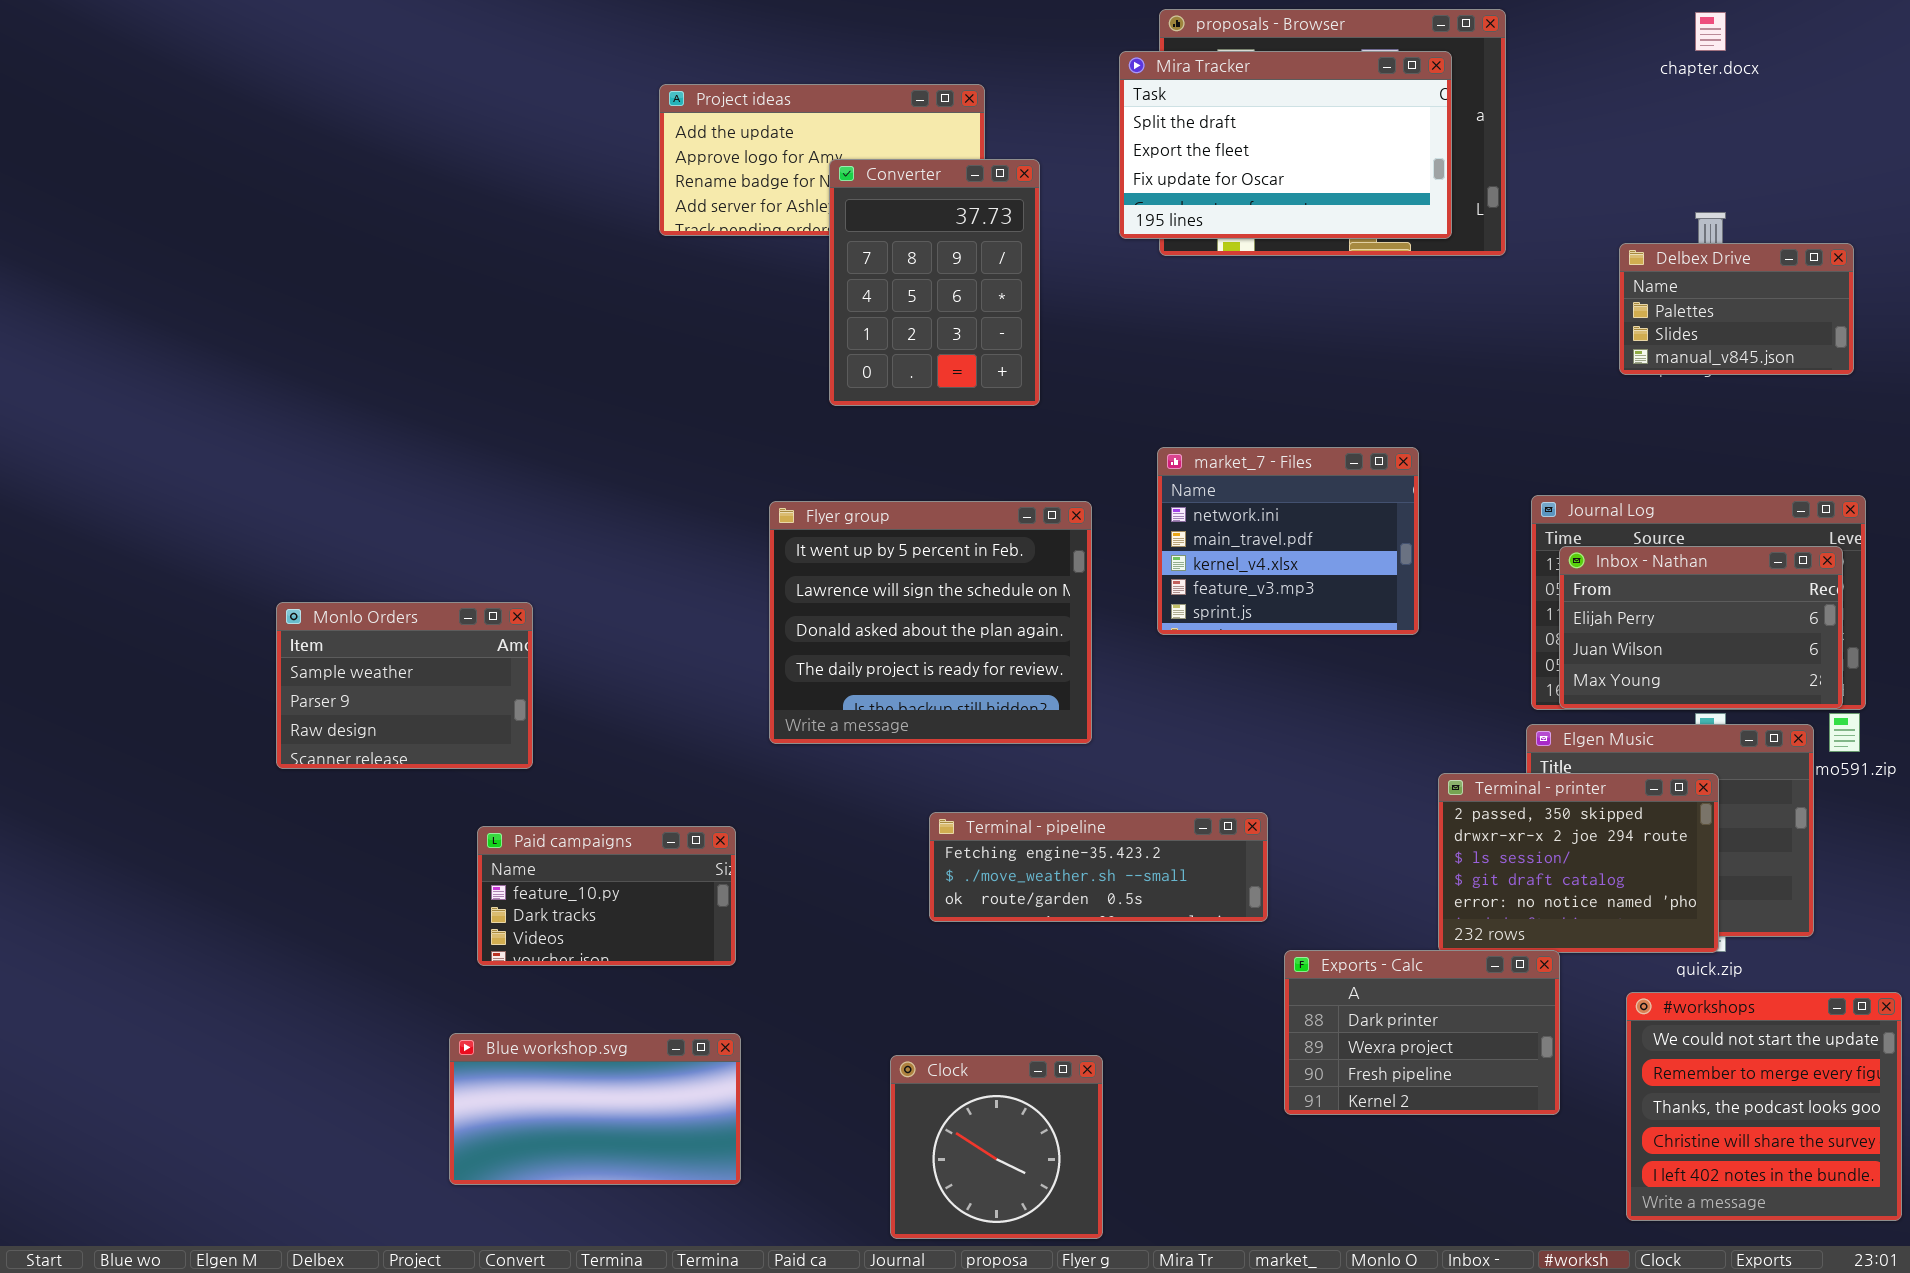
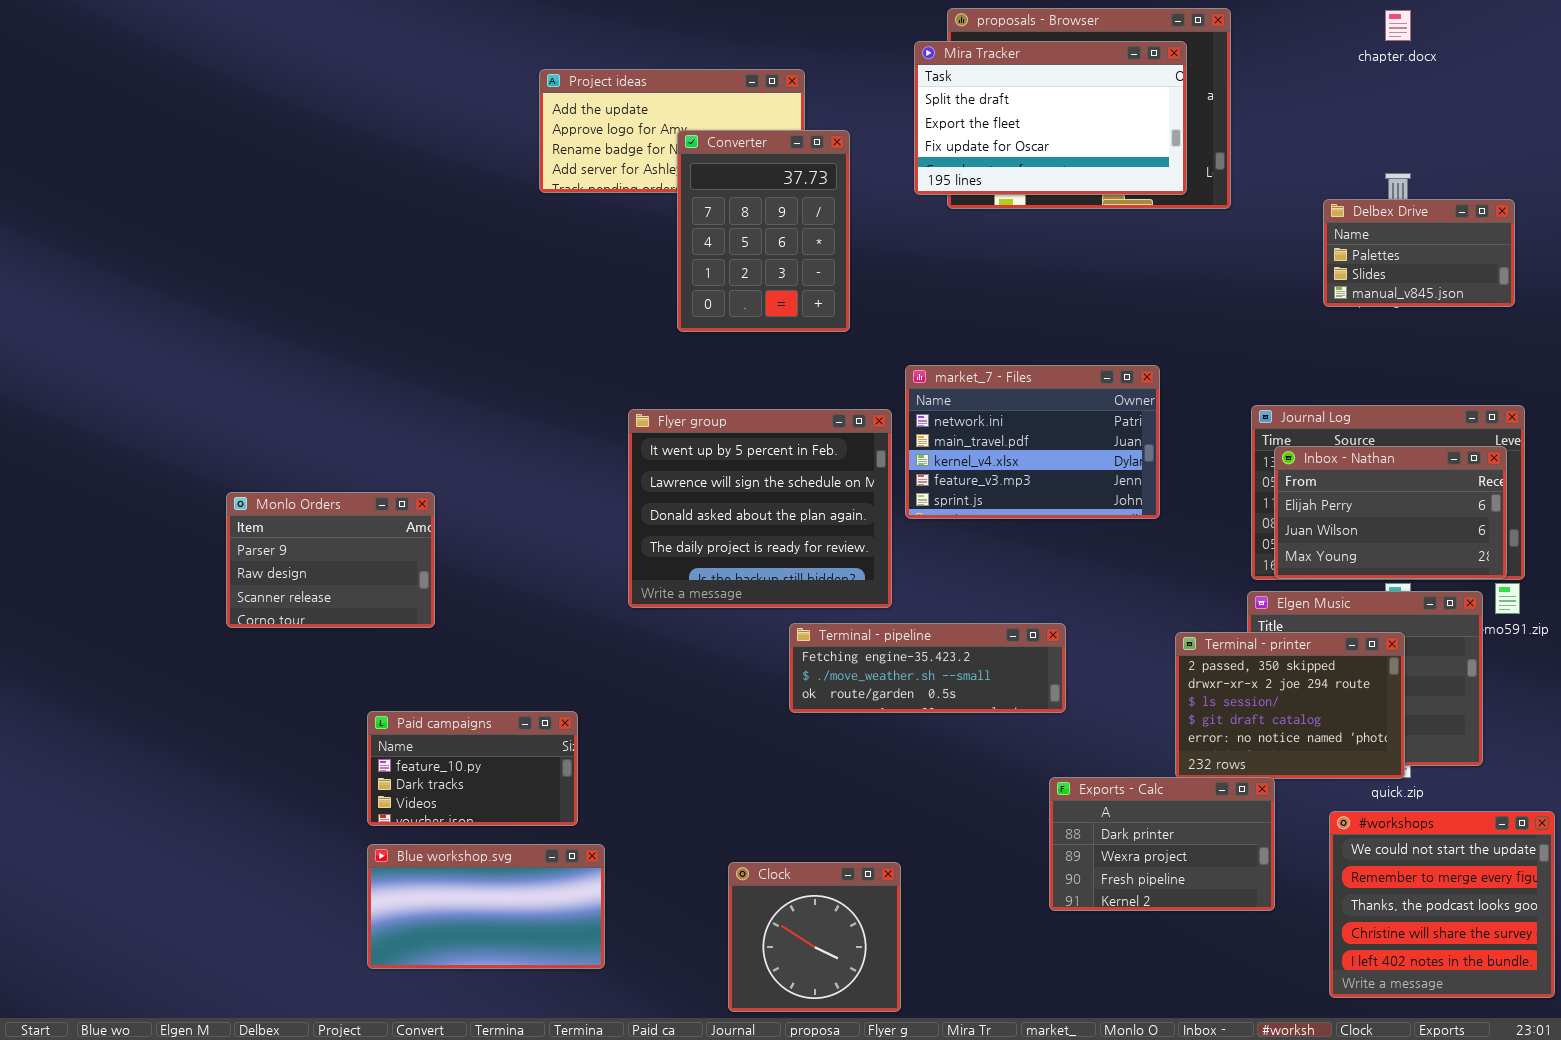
market_7 - Files: [1157,447,1419,635] -> [905,365,1160,519], resized
Monlo Orders: [276,602,533,769] -> [226,492,435,628], scrolled down 1 row
Terminal - pipeline: [929,812,1268,922] -> [789,623,1066,713], moved
Paid campaigns: [477,826,736,966] -> [367,711,578,826], moved

